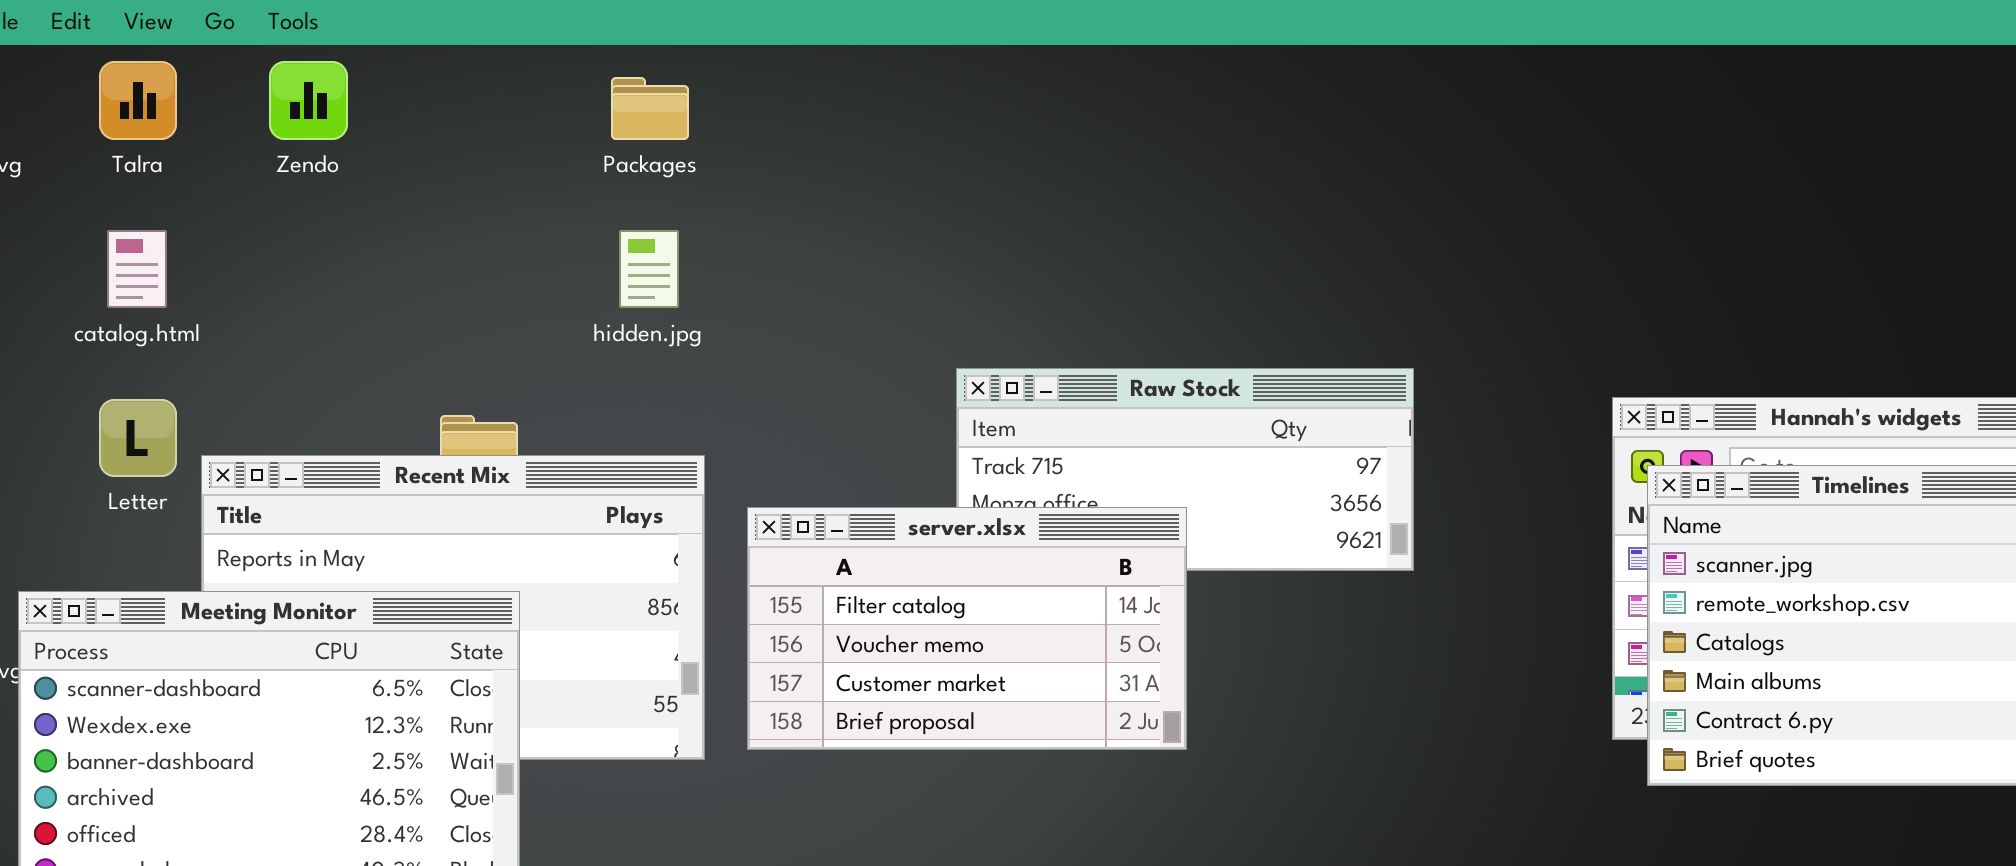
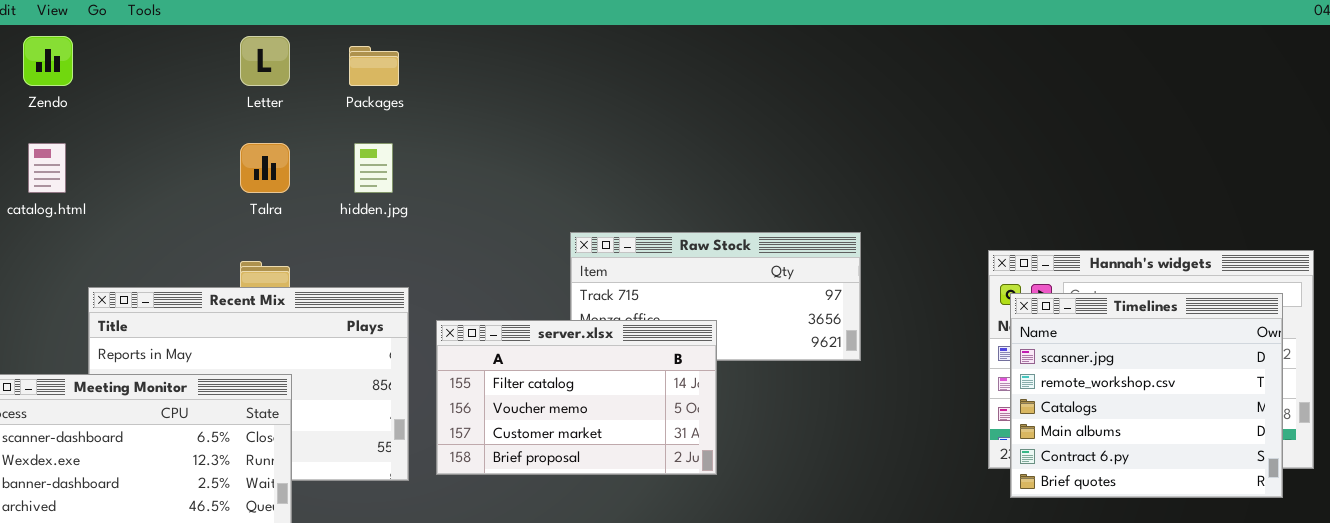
Talra: [99,61,177,140] -> [240,143,290,193], moved
Zendo: [269,61,348,140] -> [23,36,73,86], moved
Letter: [99,399,177,477] -> [240,36,290,86], moved

